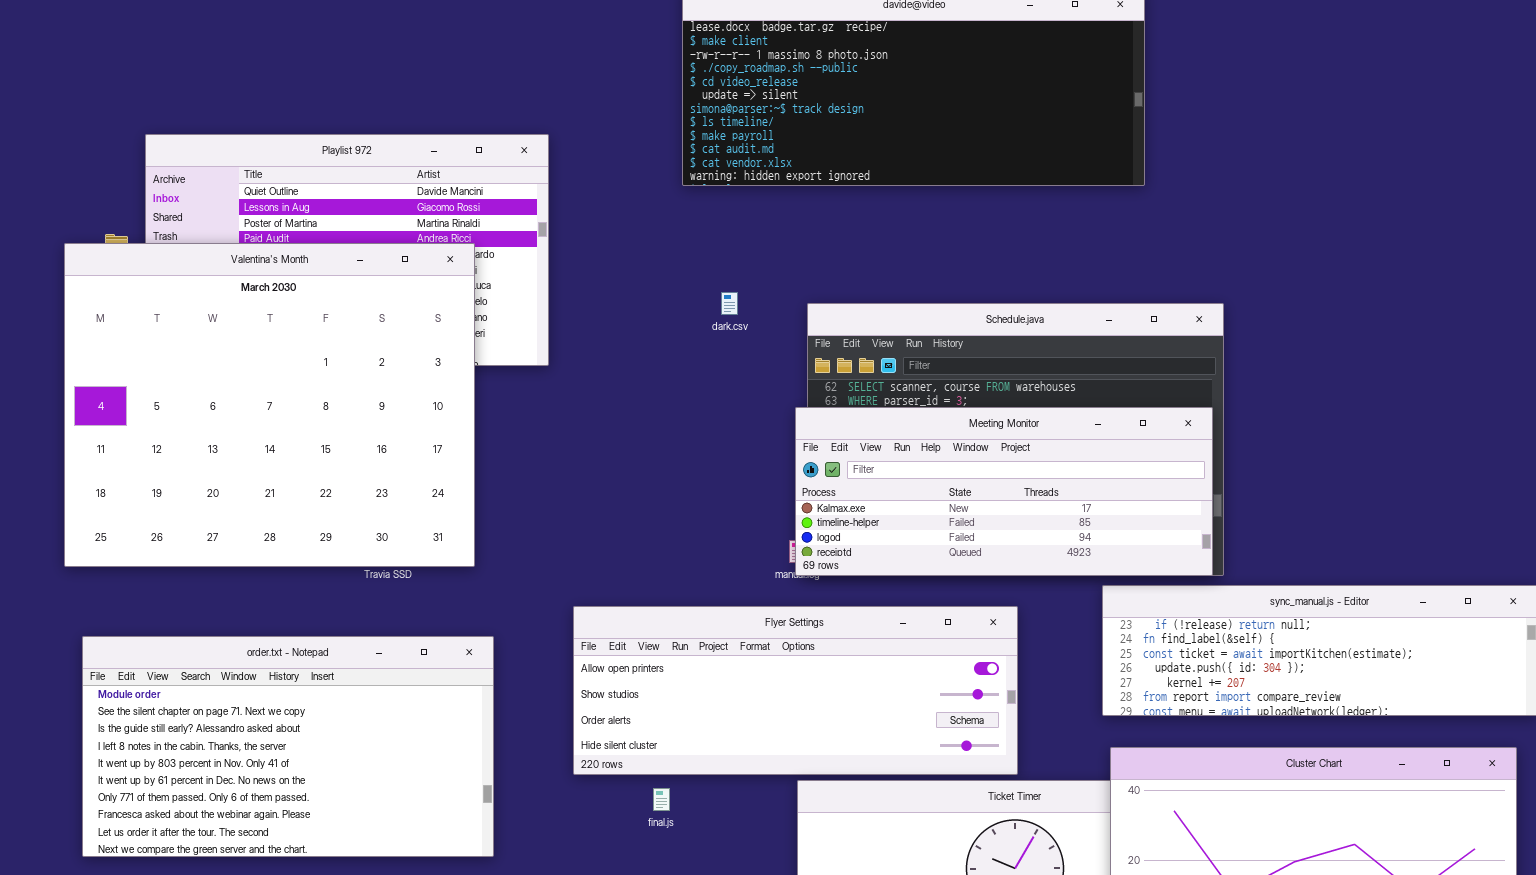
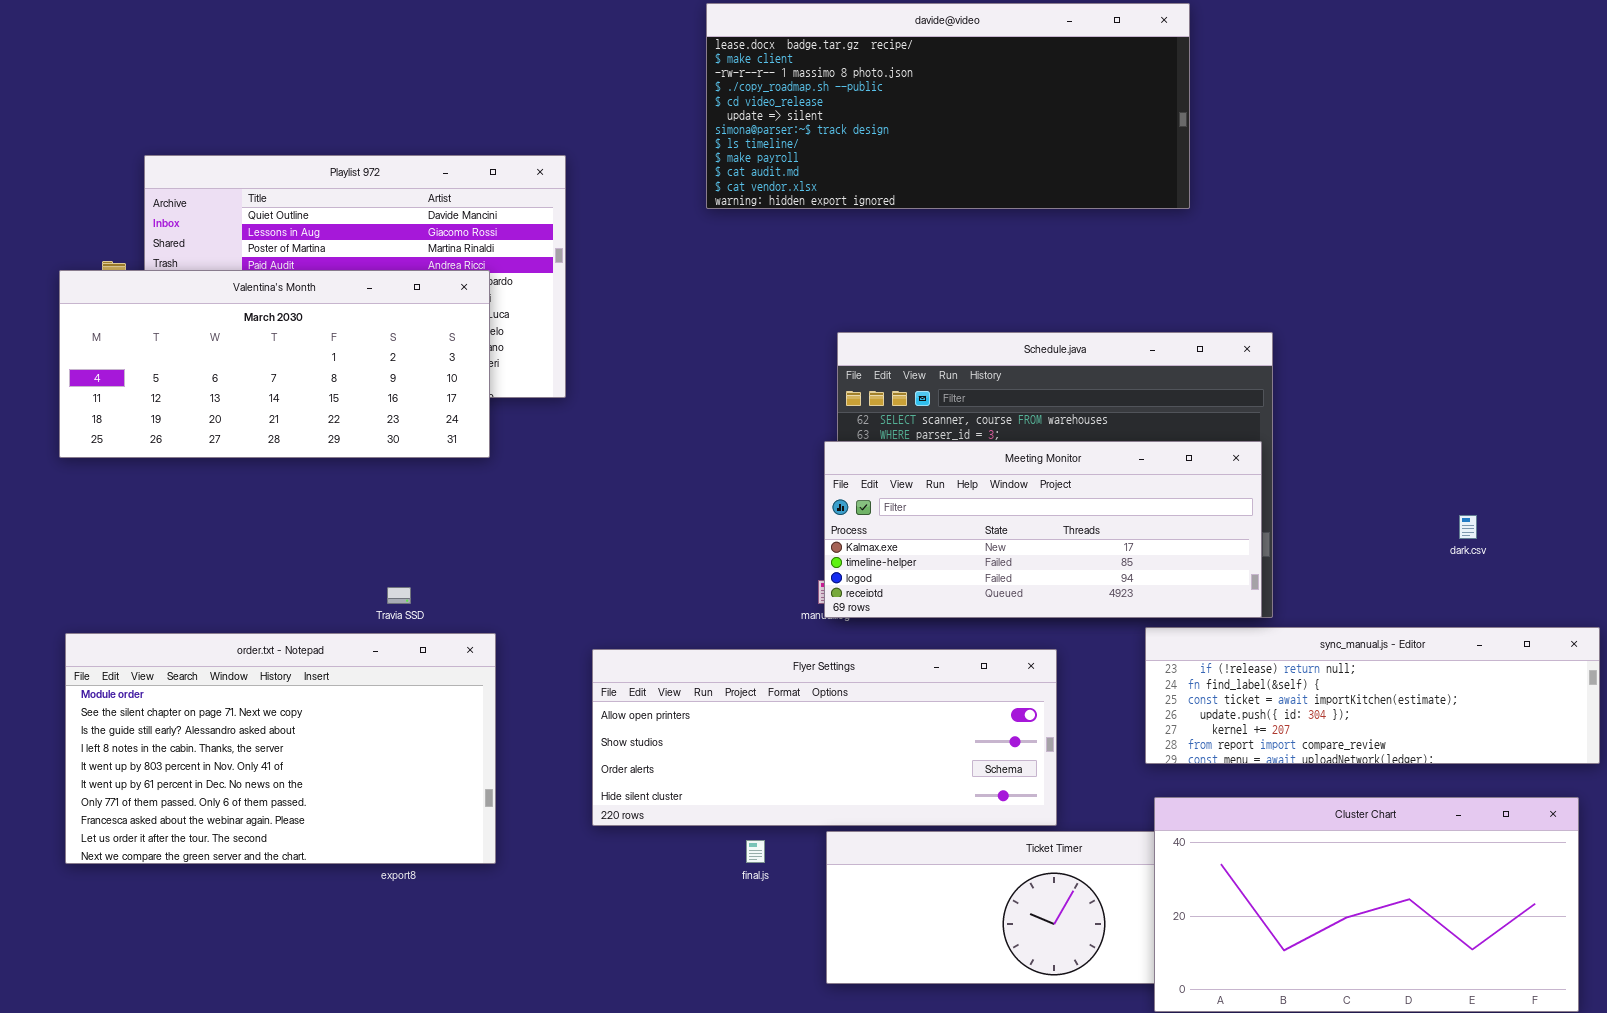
Valentina's Month: [64,243,475,567] -> [59,270,490,458], resized
dark.csv: [721,292,738,315] -> [1459,515,1477,539], moved
order.txt - Notepad: [82,636,494,857] -> [65,633,496,864], moved
final.js: [653,788,670,811] -> [746,840,765,863], moved

